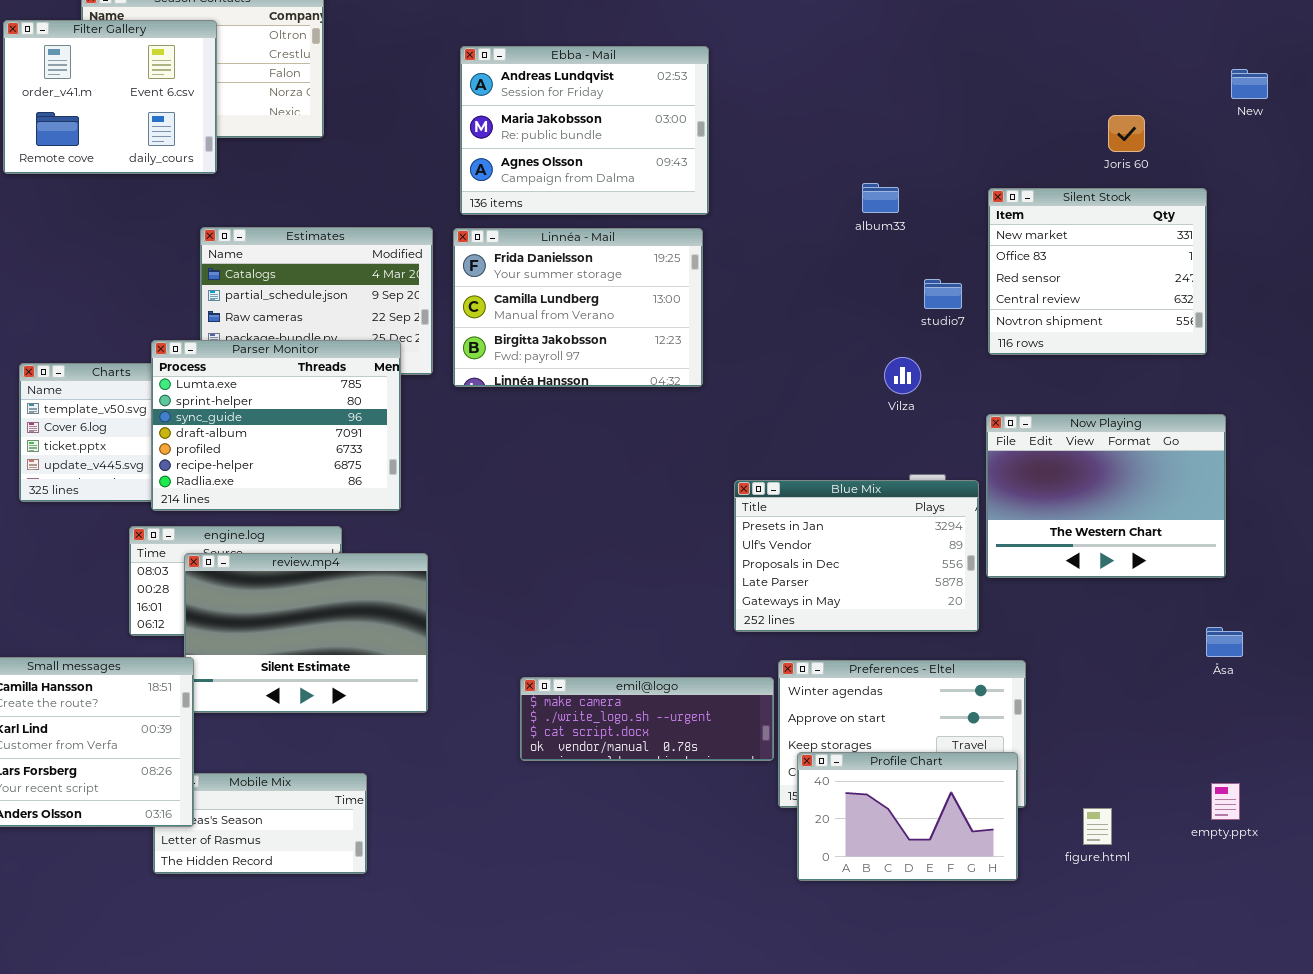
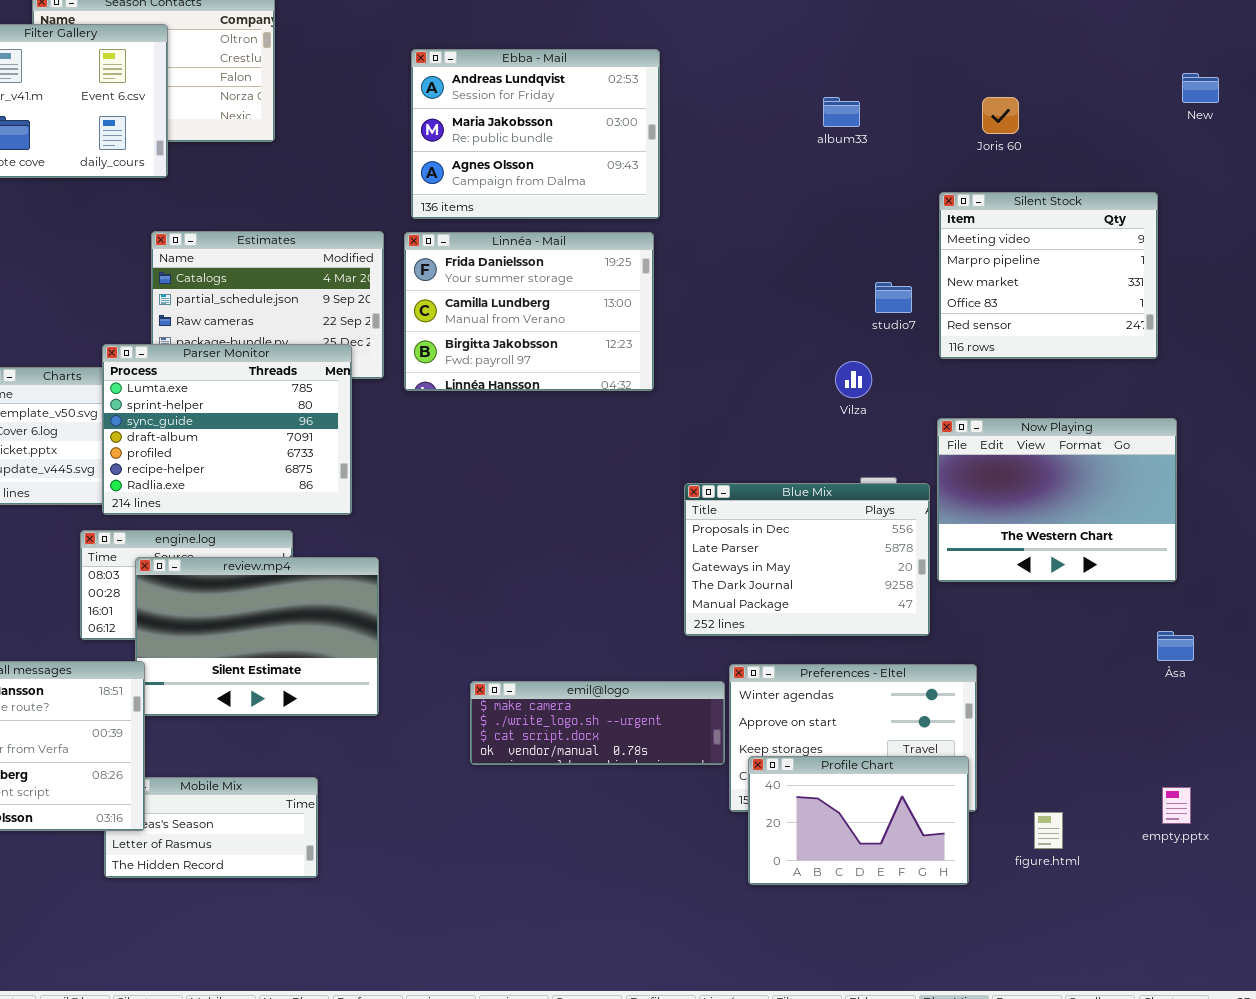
Joris 60: [1108,115,1145,152] -> [982,97,1019,134], moved
album33: [862,183,899,213] -> [823,97,860,127], moved
Silent Stock: [988,188,1207,355] -> [939,192,1158,359], scrolled up 2 rows
Blue Mix: [734,480,979,632] -> [684,483,930,636], scrolled down 2 rows

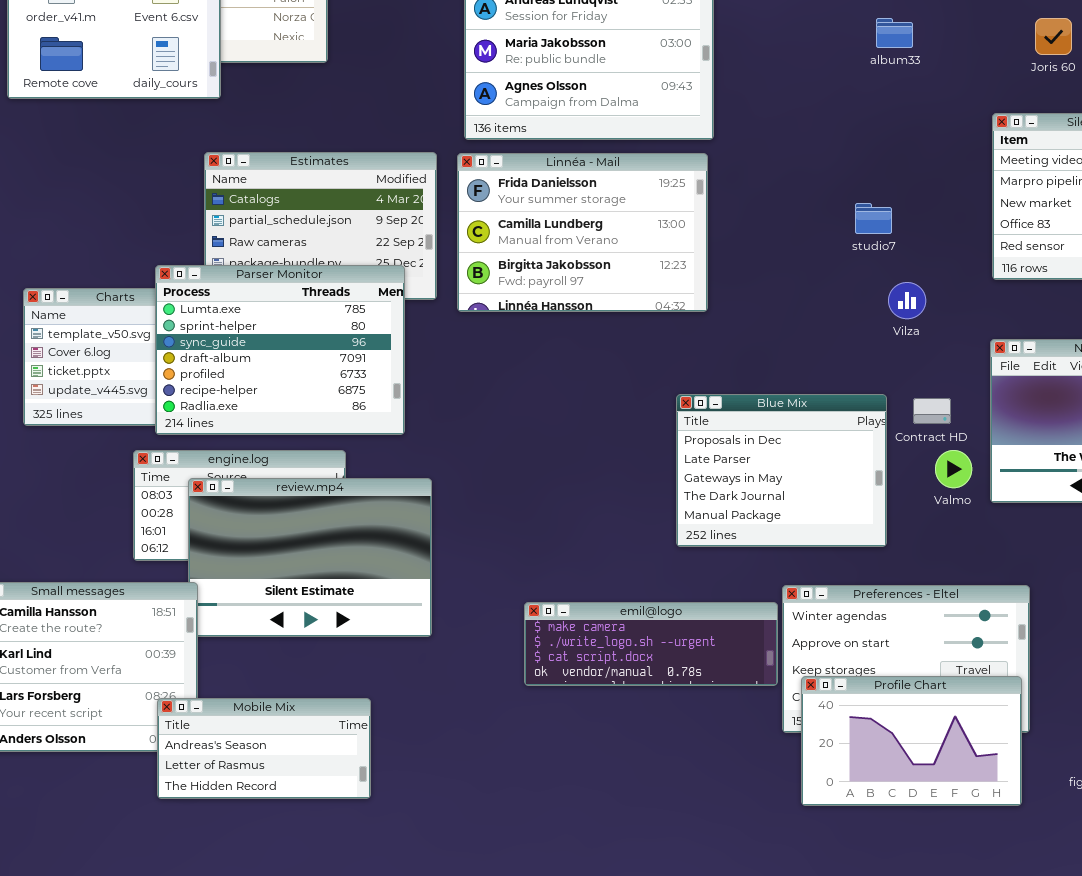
studio7: [875,282,912,313] -> [855,203,892,234], moved
Blue Mix: [684,483,930,636] -> [676,394,887,547], moved, resized
Mobile Mix: [104,777,318,878] -> [157,698,371,799], raised

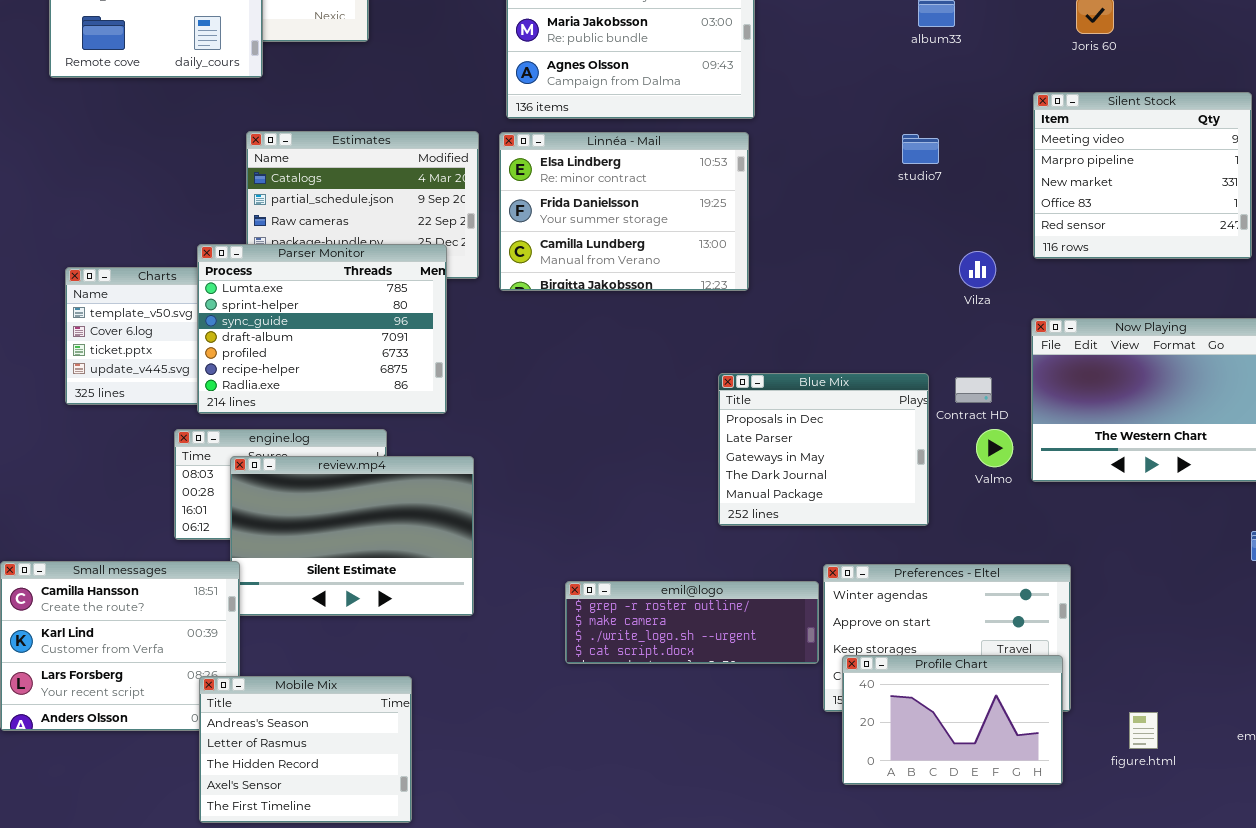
Linnéa - Mail: [457,153,708,312] -> [499,132,749,291], scrolled up 1 row
studio7: [855,203,892,234] -> [902,134,939,164], moved
Vilza: [888,282,926,319] -> [959,251,996,288], moved
emil@logo: [524,602,778,686] -> [565,581,819,664], scrolled up 1 row
Mobile Mix: [157,698,371,799] -> [199,676,412,823], resized

